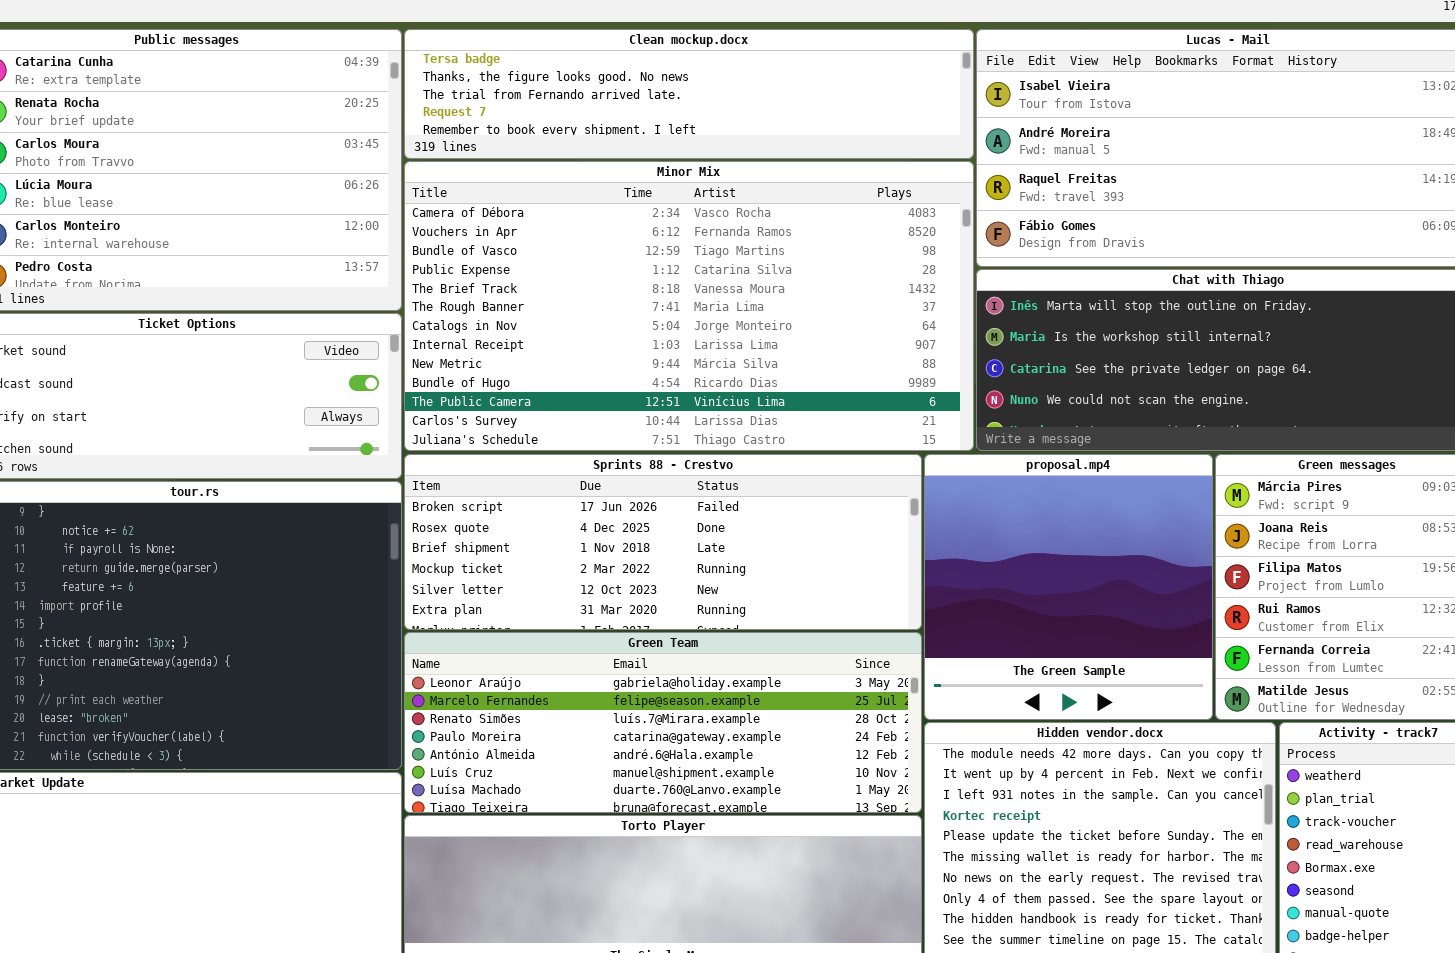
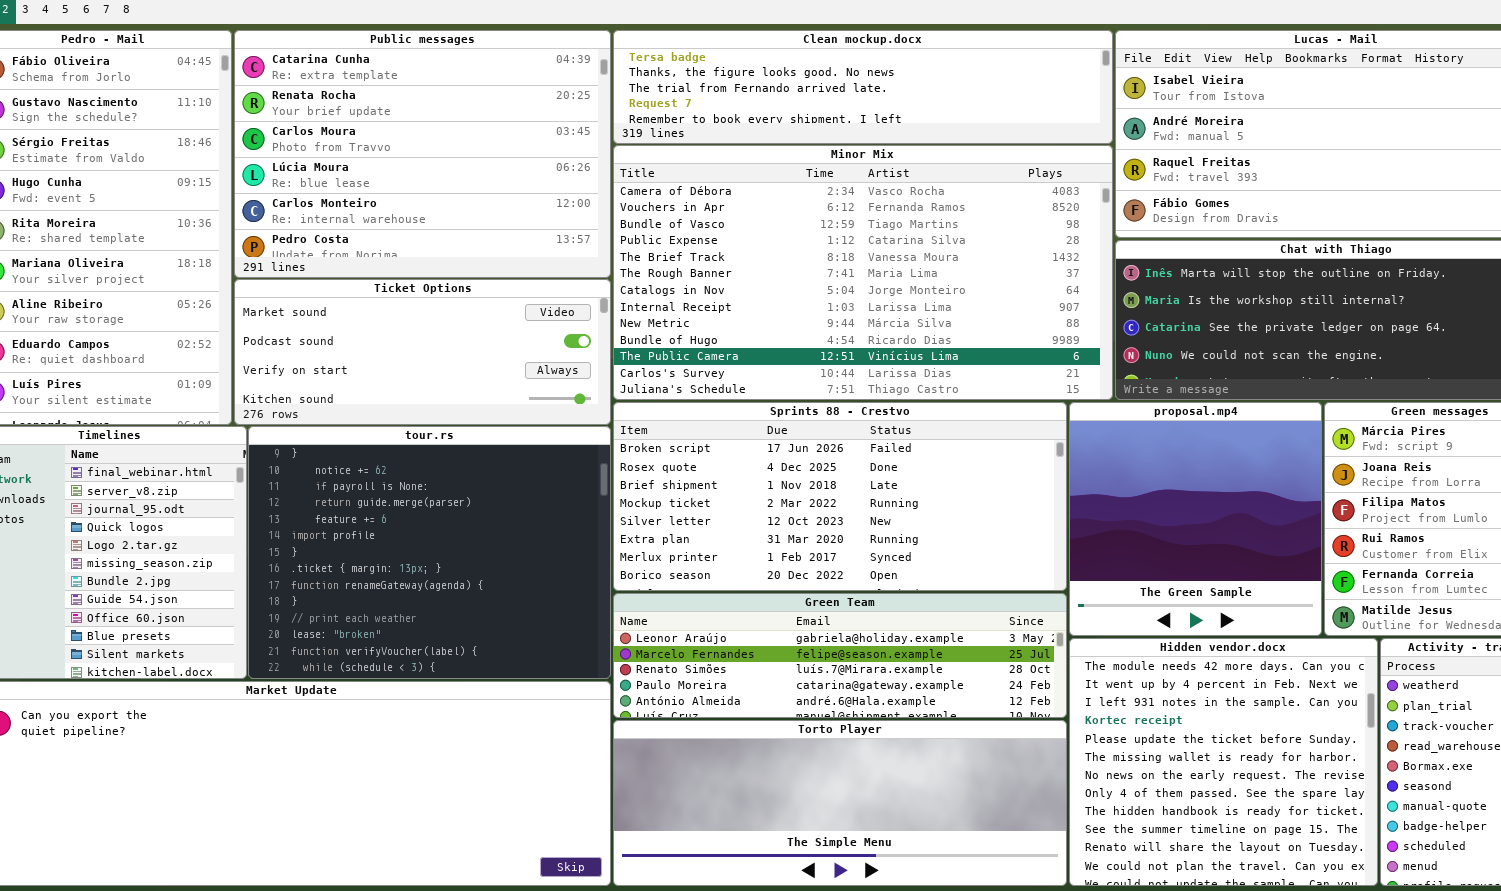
Sprints 88 - Crestvo: [404,454,922,630] -> [613,402,1067,591], resized
Green Team: [404,632,922,813] -> [613,593,1067,718], resized

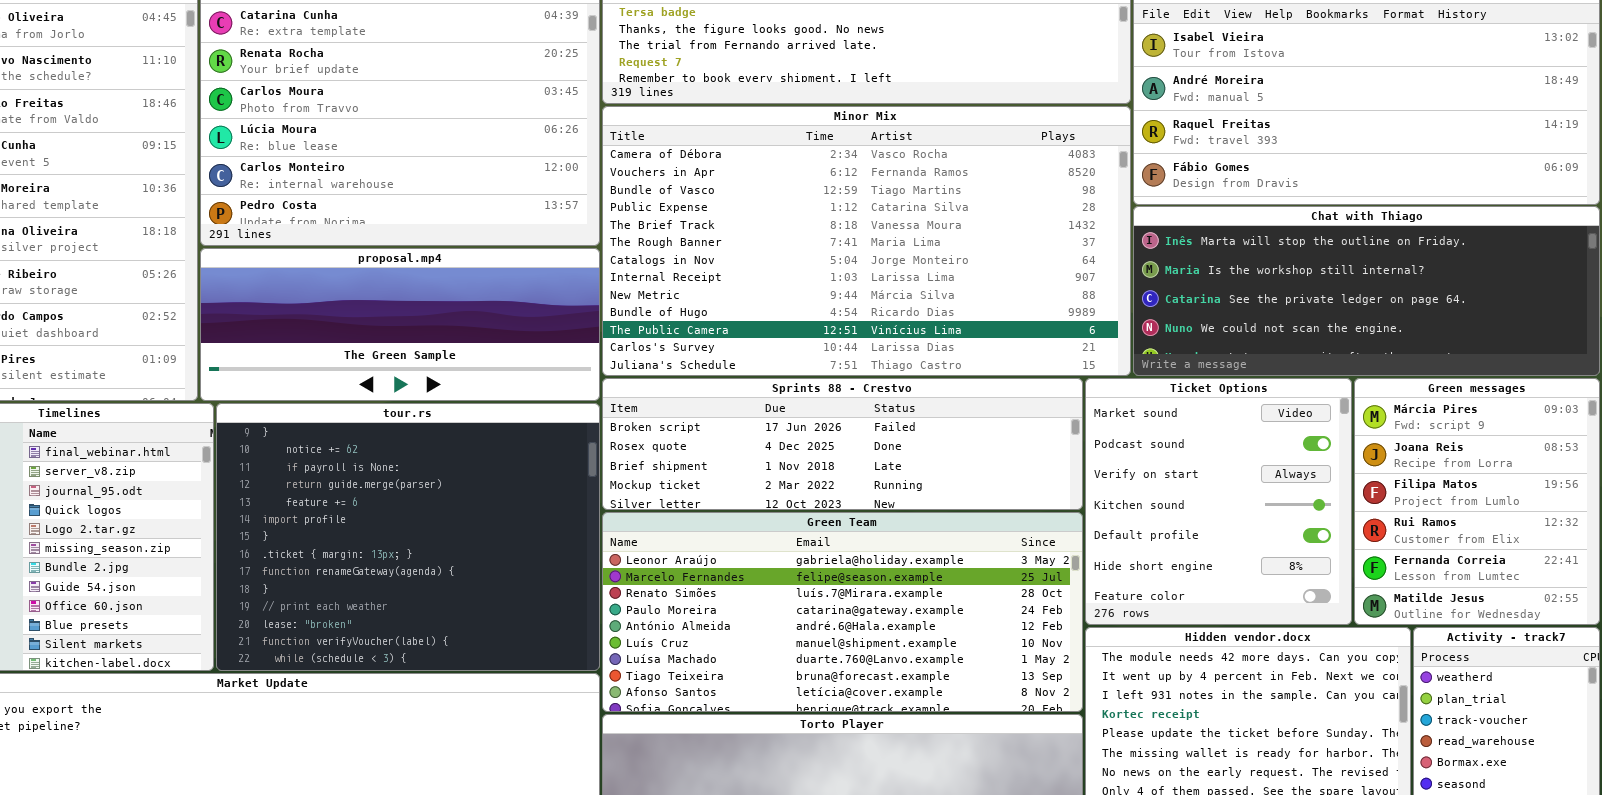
Ticket Options: [234,279,611,425] -> [1085,378,1352,625], moved, resized
Sprints 88 - Crestvo: [613,402,1067,591] -> [602,378,1083,510], resized
proposal.mp4: [1069,402,1322,636] -> [200,248,600,401], moved, resized
Green Team: [613,593,1067,718] -> [602,512,1083,712], resized

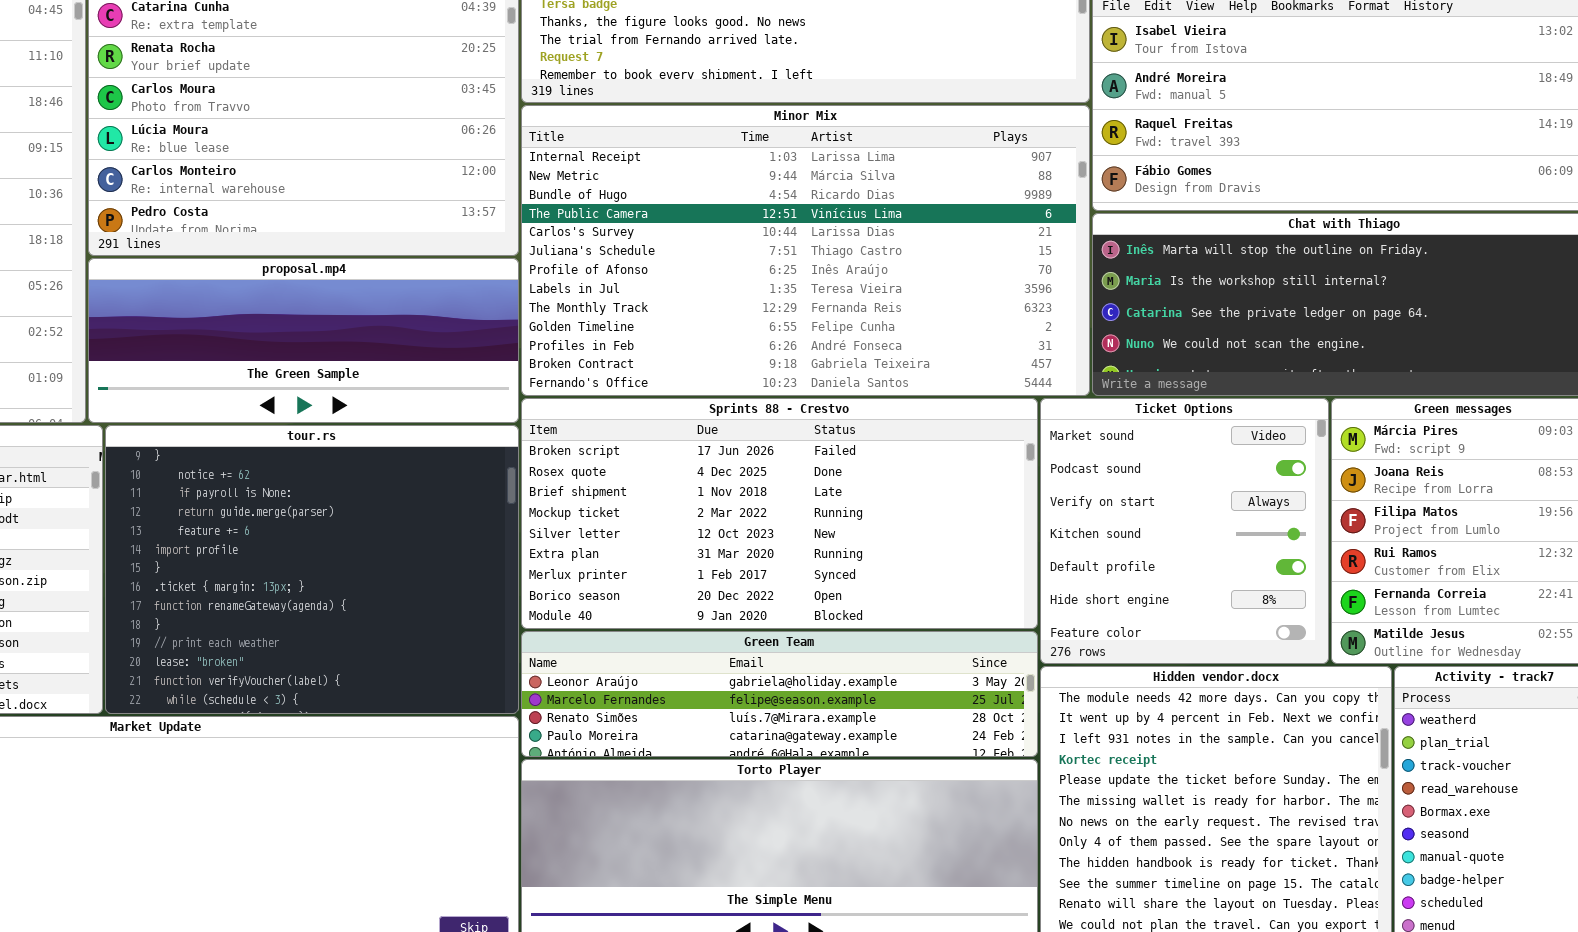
Minor Mix: [602,106,1131,376] -> [521,105,1090,396], scrolled down 7 rows
Sprints 88 - Crestvo: [602,378,1083,510] -> [521,398,1038,629], resized
Green Team: [602,512,1083,712] -> [521,631,1038,757], resized

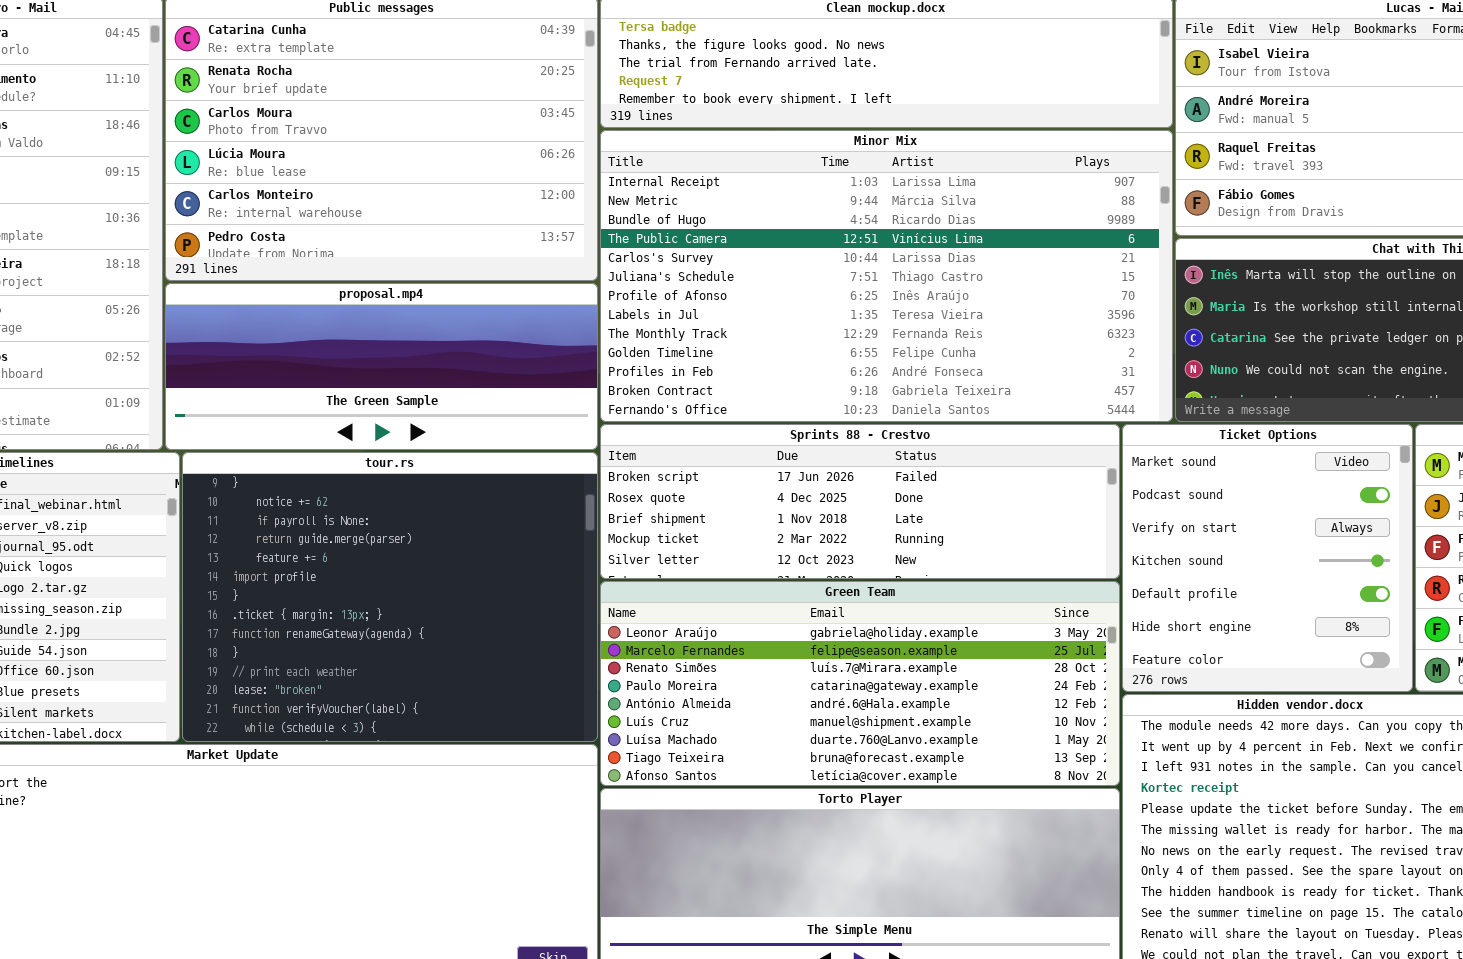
Sprints 88 - Crestvo: [521,398,1038,629] -> [600,424,1120,579], resized
Green Team: [521,631,1038,757] -> [600,581,1120,786], resized

